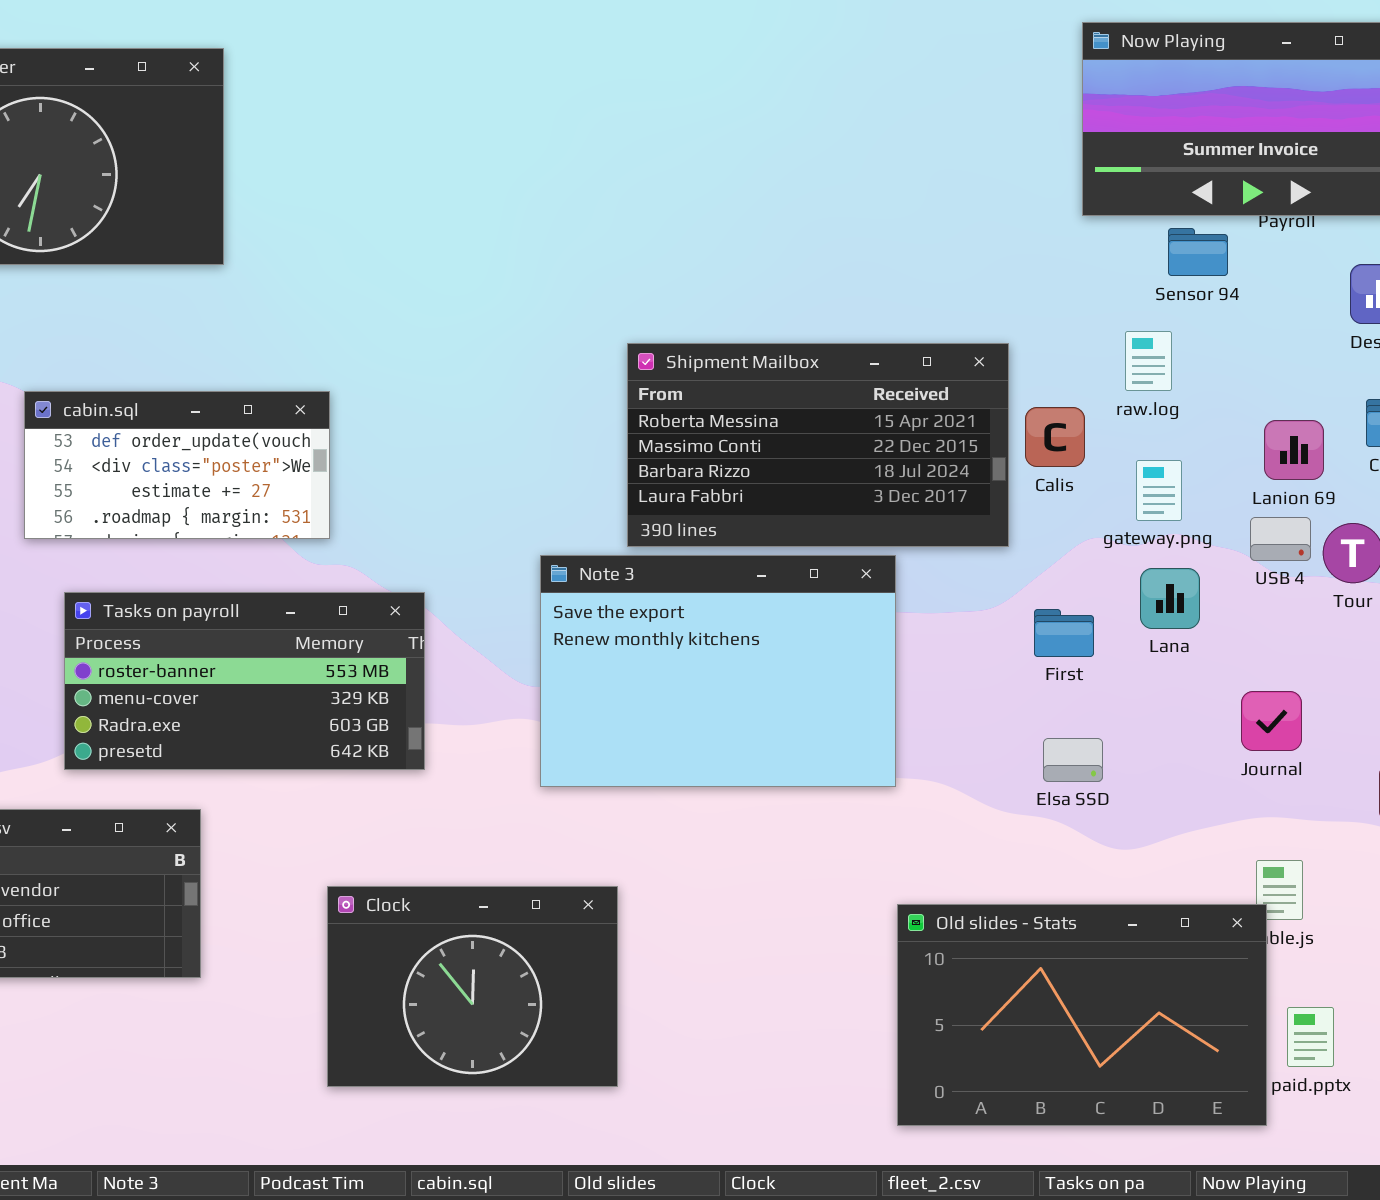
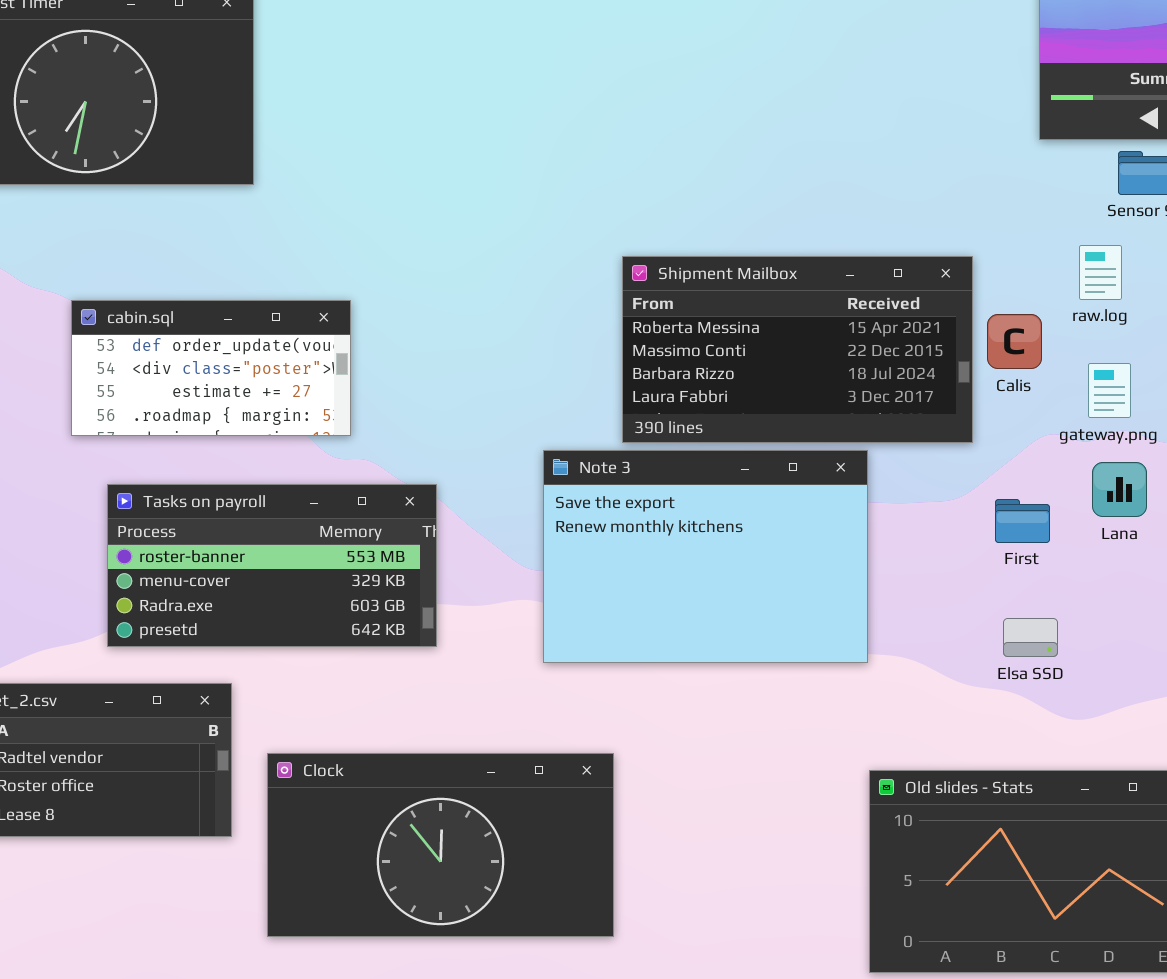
Clock: [327,886,618,1087] -> [267,753,614,937], resized

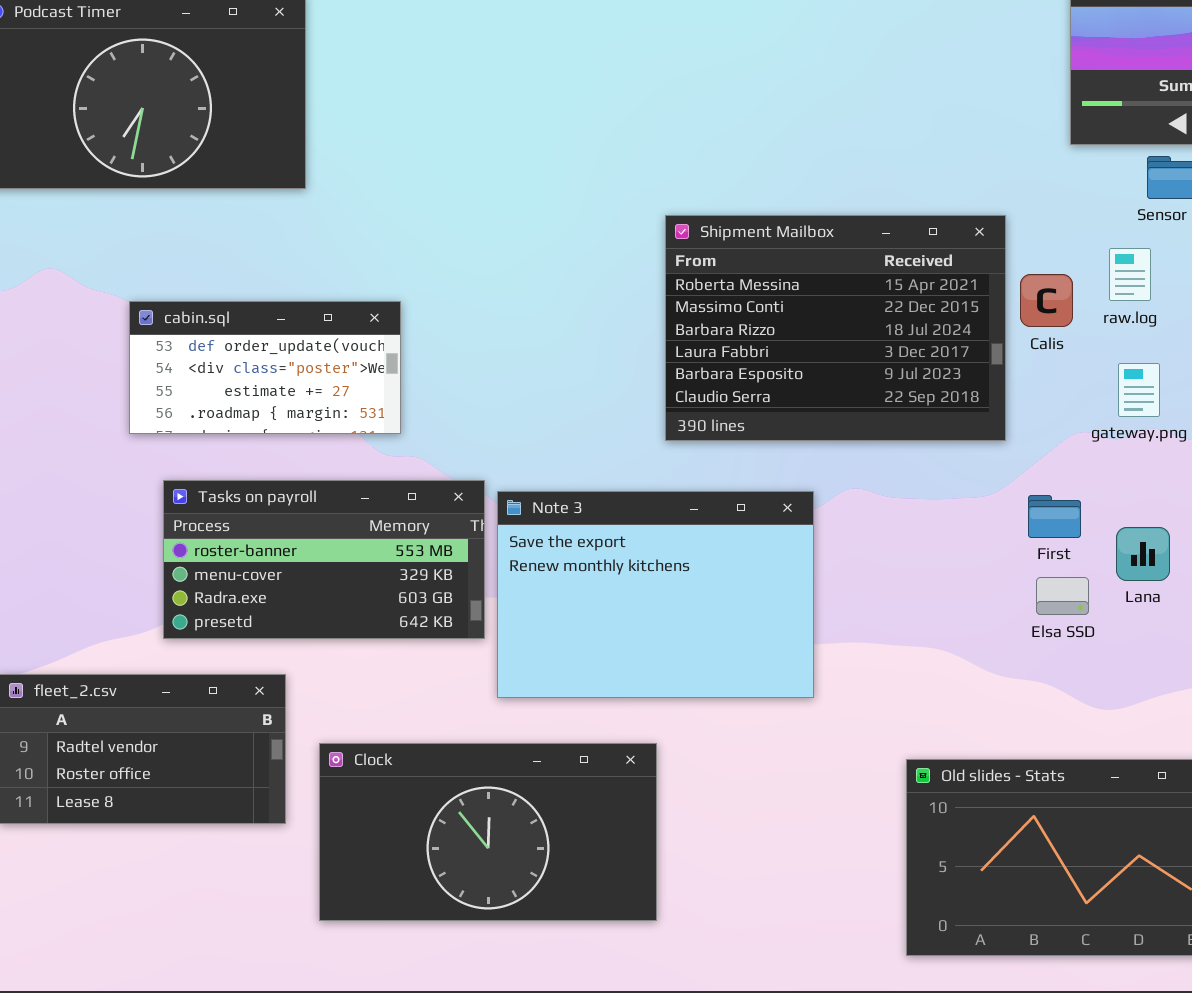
Shipment Mailbox: [622,256,973,443] -> [665,215,1006,441], resized
Calis: [987,314,1042,369] -> [1020,274,1073,327], moved
Note 3: [543,450,868,663] -> [497,491,814,698], moved
Lana: [1092,462,1147,517] -> [1116,527,1170,581], moved
Elsa SSD: [1003,618,1058,657] -> [1036,577,1089,615], moved

